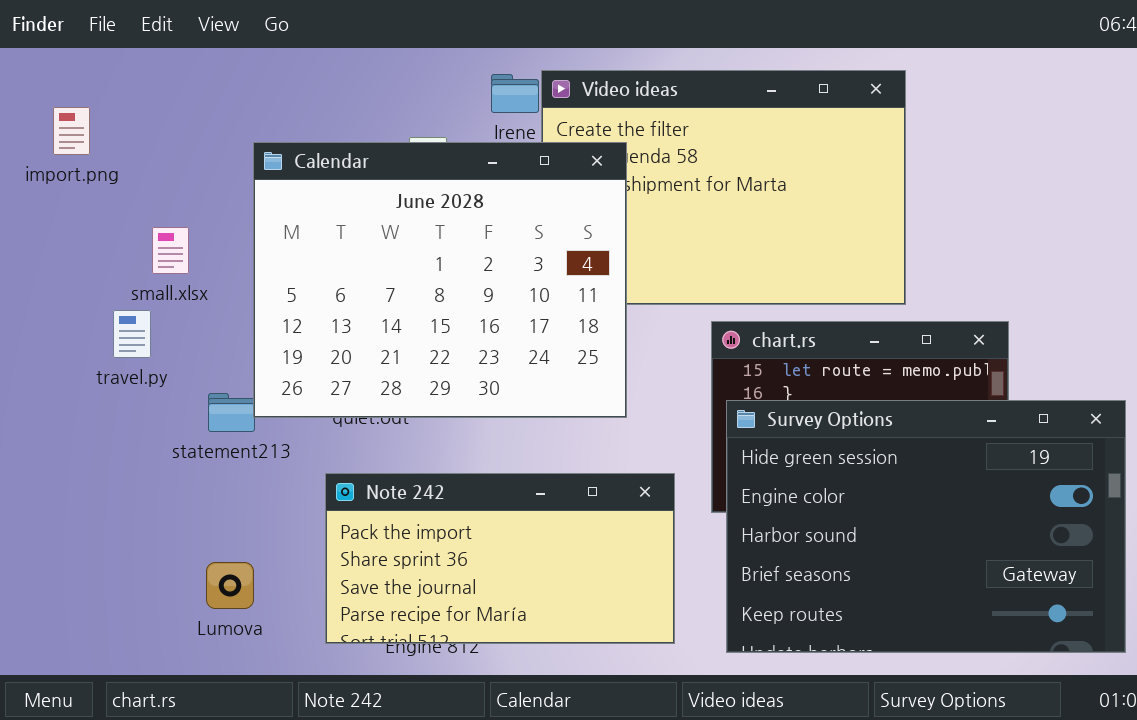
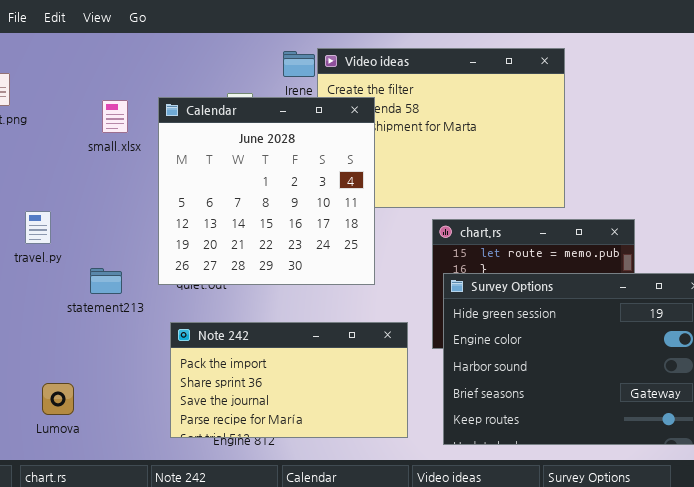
Calendar: [253,142,627,418] -> [158,97,375,285], resized
small.xlsx: [152,227,189,274] -> [102,100,128,133], moved
Lumova: [206,562,254,609] -> [42,383,74,415], moved

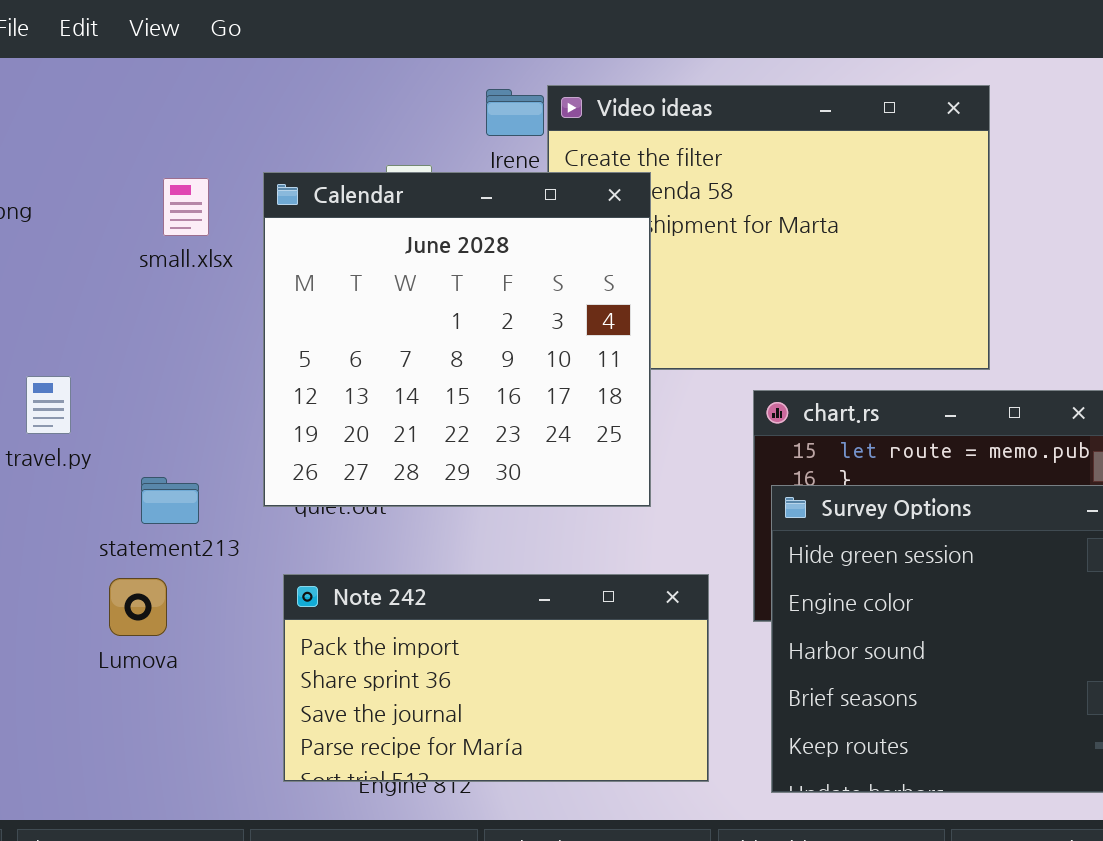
Lumova: [42,383,74,415] -> [109,578,167,636], moved

